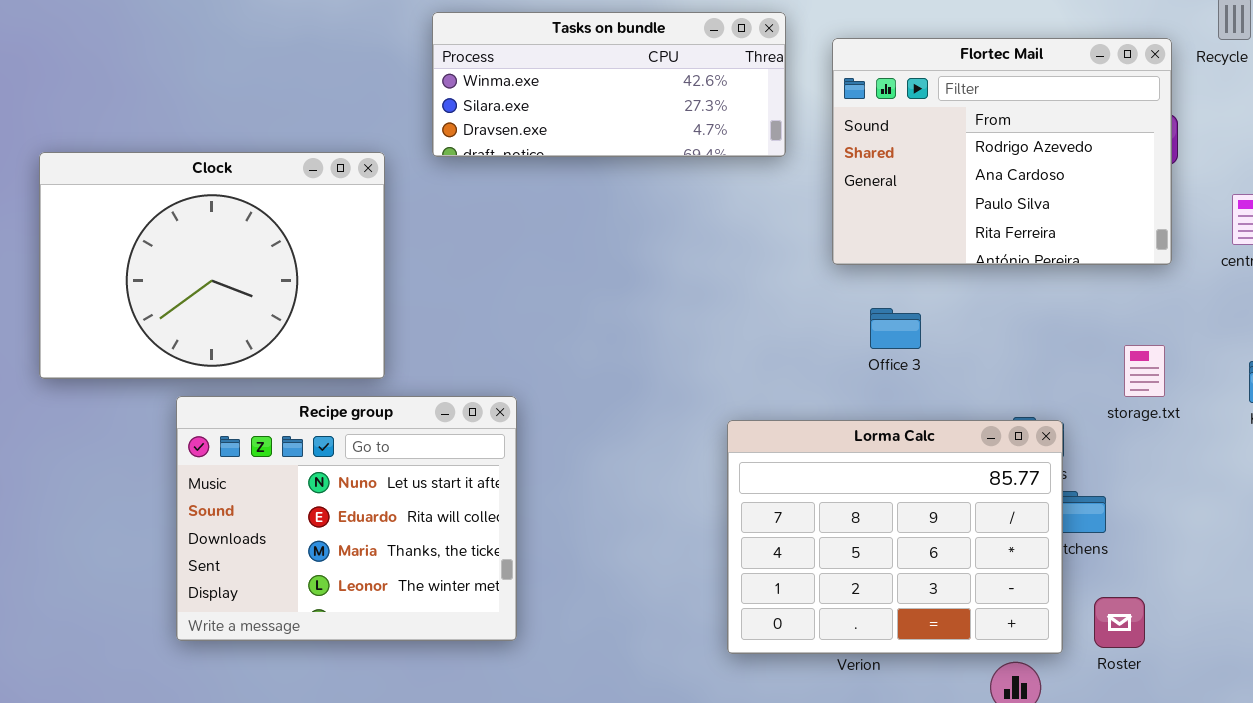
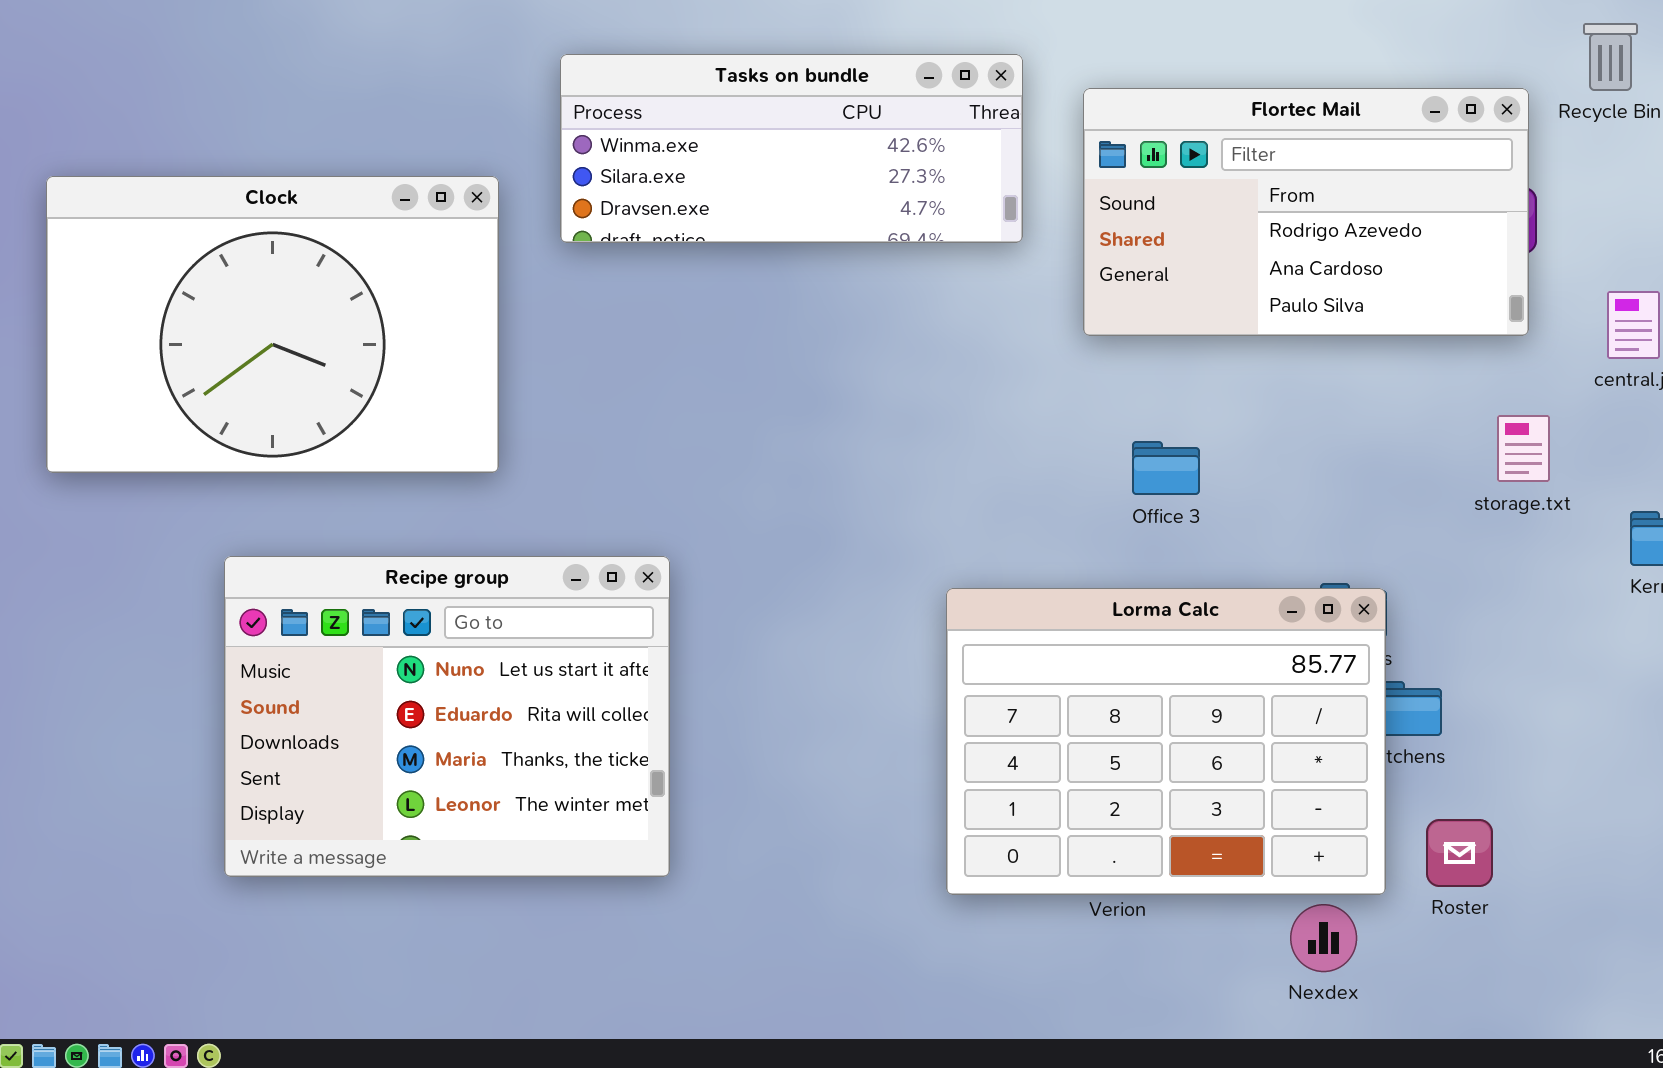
Flortec Mail: [832,38,1172,265] -> [1083,88,1529,336], resized
Clock: [39,152,385,379] -> [46,176,499,473], moved
storage.txt: [1124,345,1165,397] -> [1497,415,1550,482], moved

